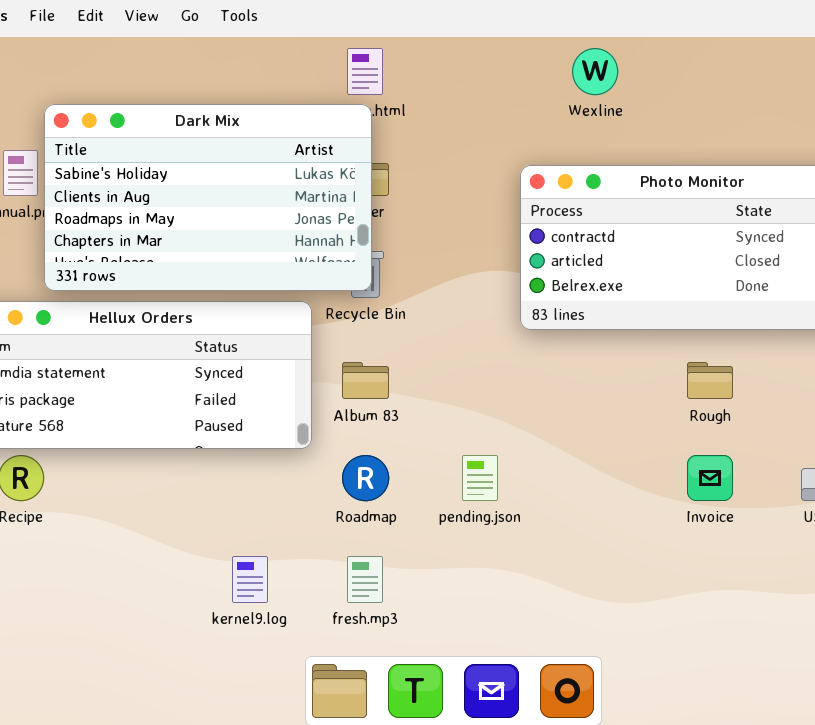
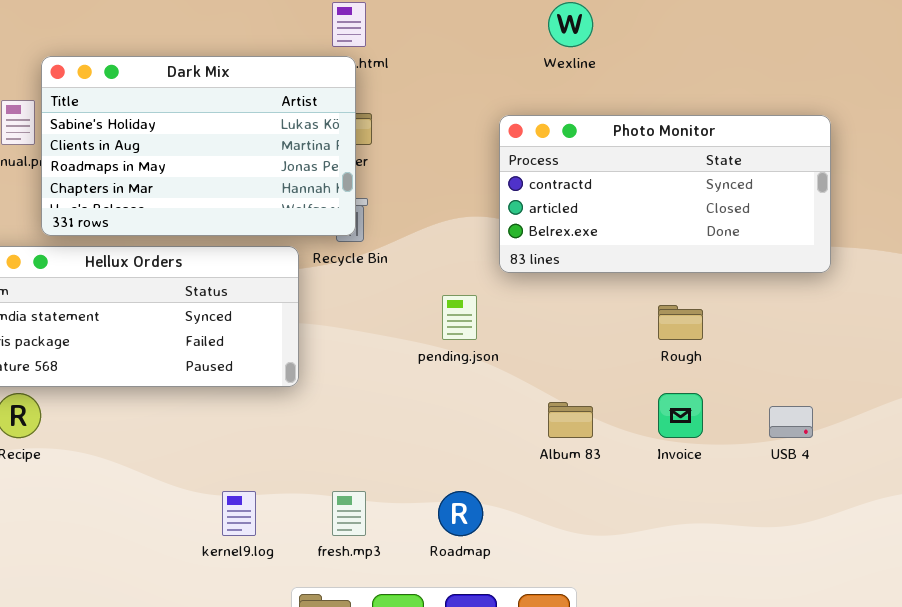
Album 83: [342,362,389,399] -> [548,402,593,438], moved
Roadmap: [342,455,389,501] -> [438,491,483,536], moved
pending.json: [462,455,498,501] -> [442,295,477,340], moved

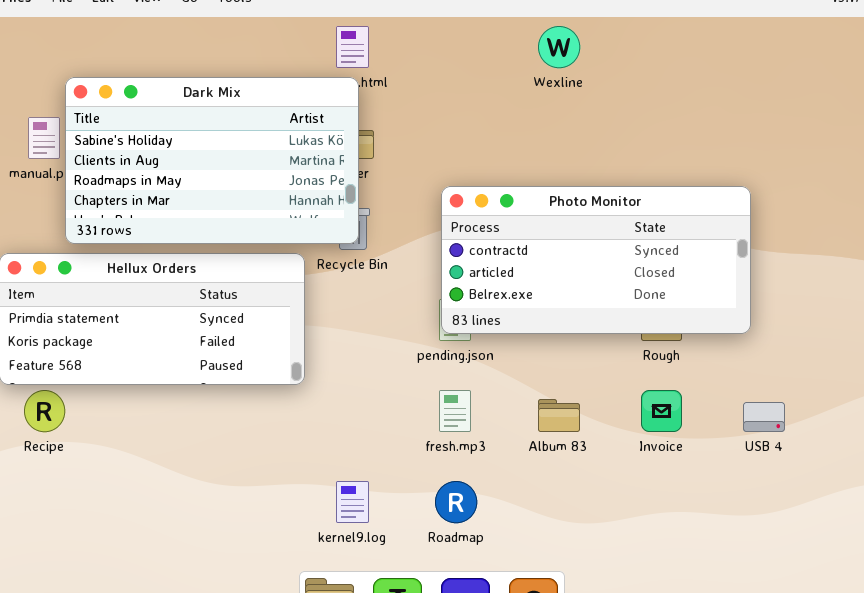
Photo Monitor: [499,115,831,273] -> [441,186,751,334], moved
kernel9.log: [222,491,256,536] -> [336,481,369,523], moved
fresh.mp3: [332,491,366,536] -> [439,390,471,432], moved

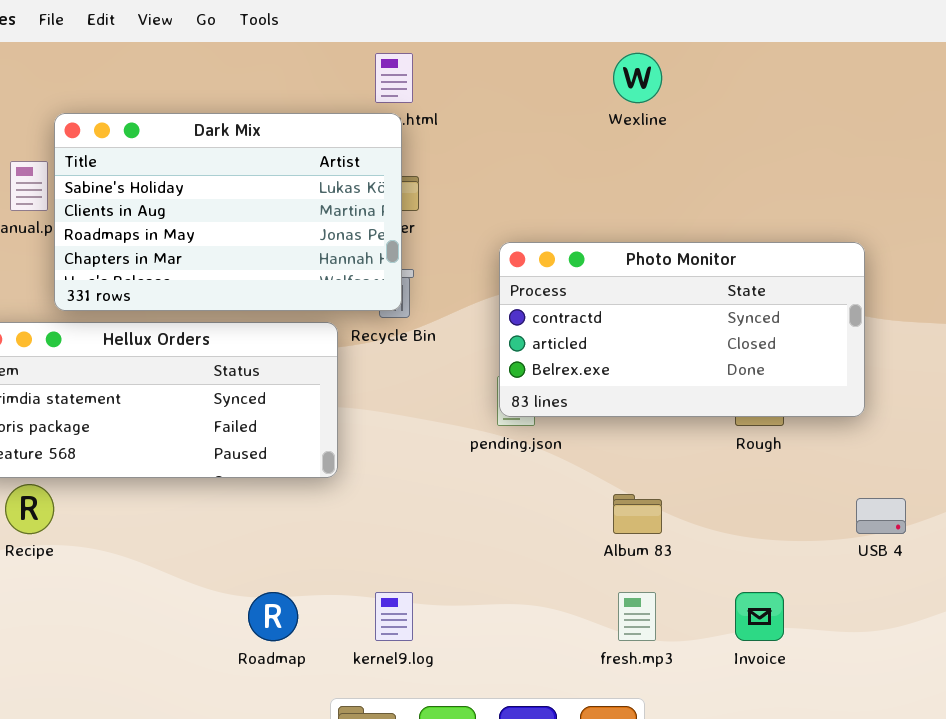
fresh.mp3: [439,390,471,432] -> [618,592,656,641], moved
Invoice: [641,390,682,432] -> [735,592,784,641], moved
Roadmap: [435,481,477,523] -> [248,592,298,641], moved

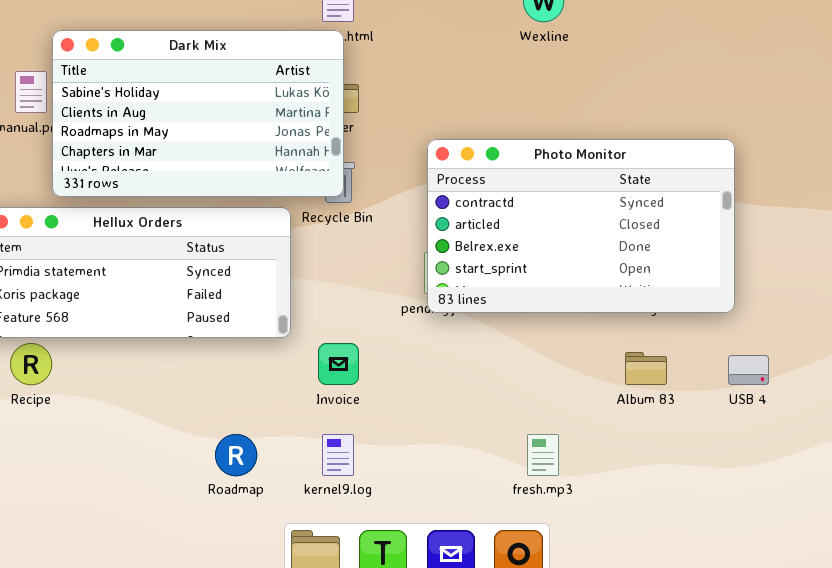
Photo Monitor: [499,242,865,417] -> [427,139,735,313], resized
Album 83: [613,494,662,534] -> [625,352,667,385], moved
Invoice: [735,592,784,641] -> [318,343,359,385], moved

